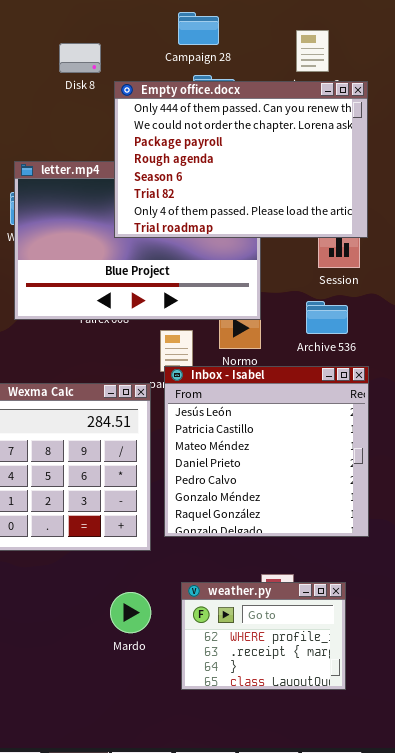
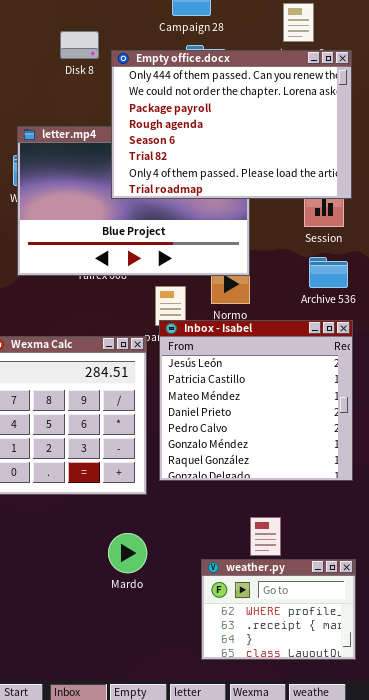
Disk 8: [59,43,101,73] -> [60,31,99,59], moved
Archive 536: [306,301,348,334] -> [309,257,348,288], moved
weather.py: [181,582,346,690] -> [201,559,356,660], moved

